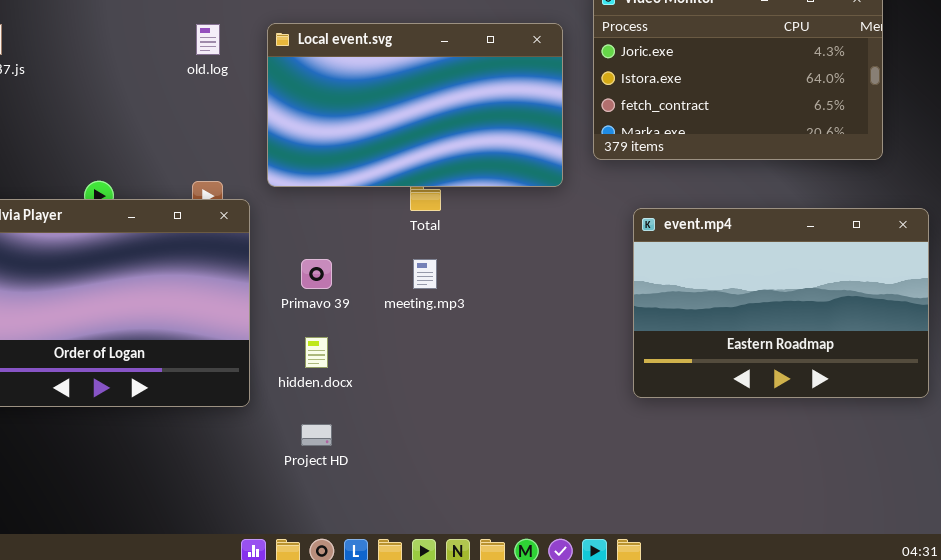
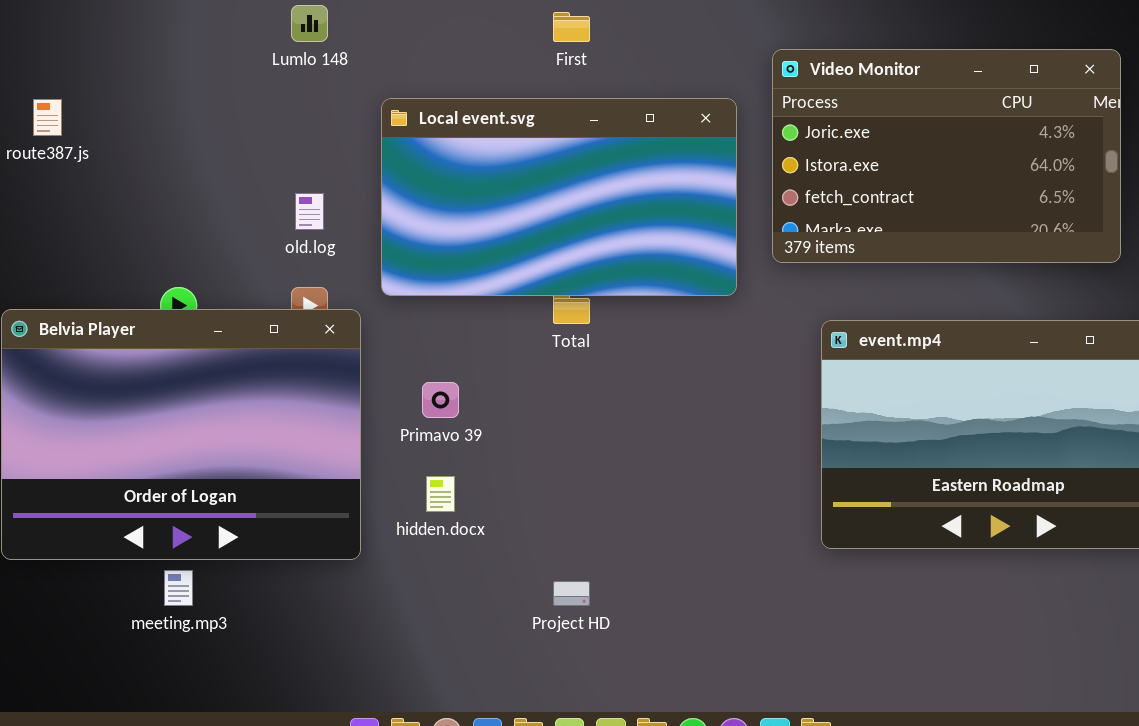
old.log: [196,24,220,55] -> [295,193,324,230], moved
meeting.mp3: [413,259,437,289] -> [164,570,193,606], moved
Project HD: [301,424,332,446] -> [553,581,590,606], moved

